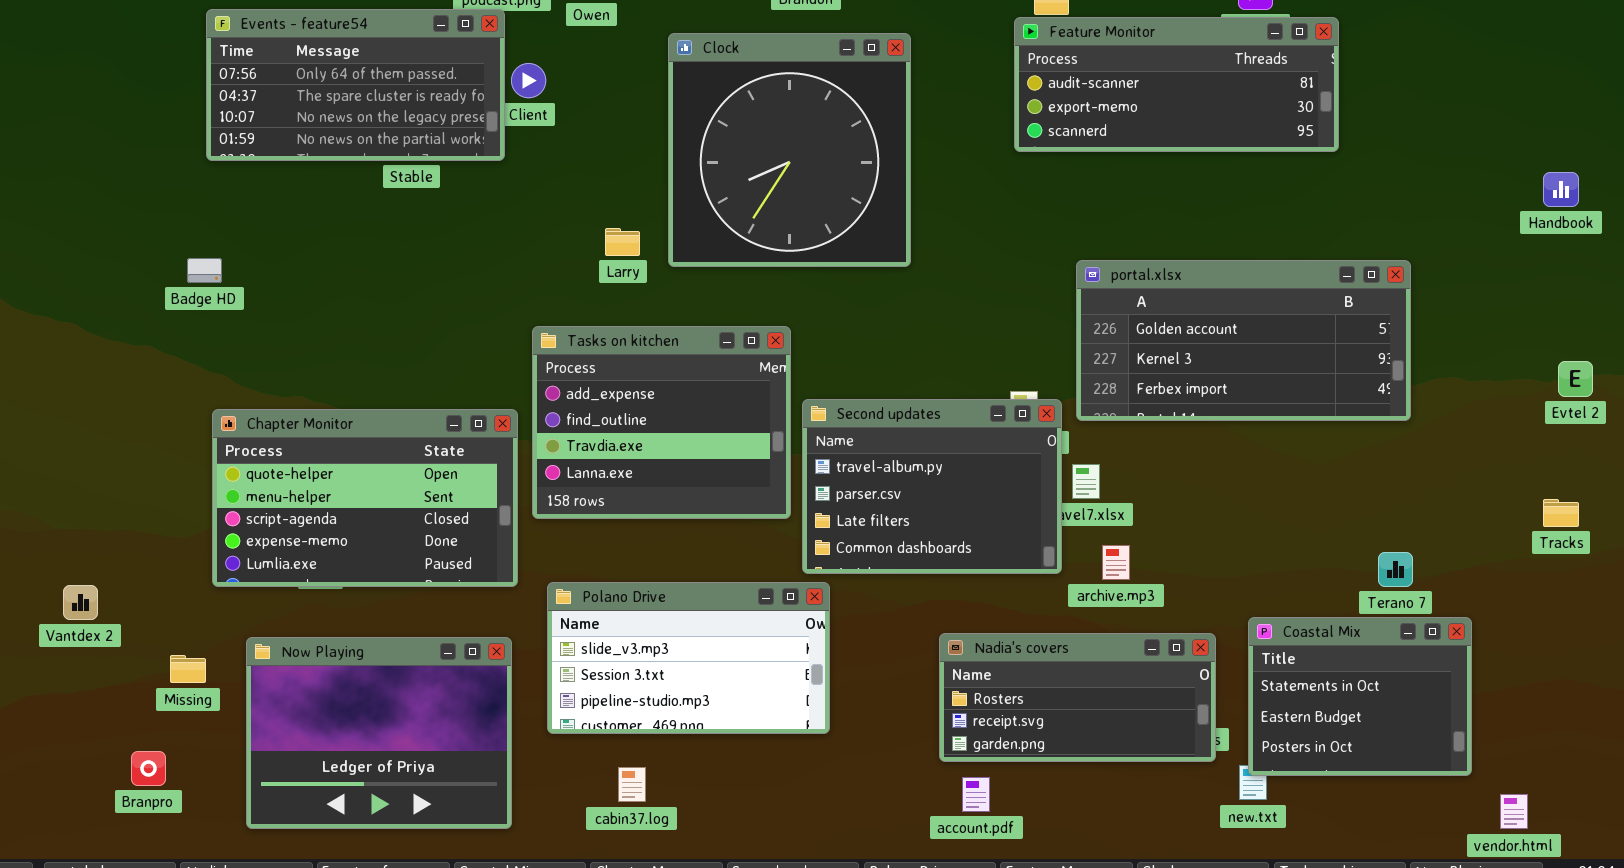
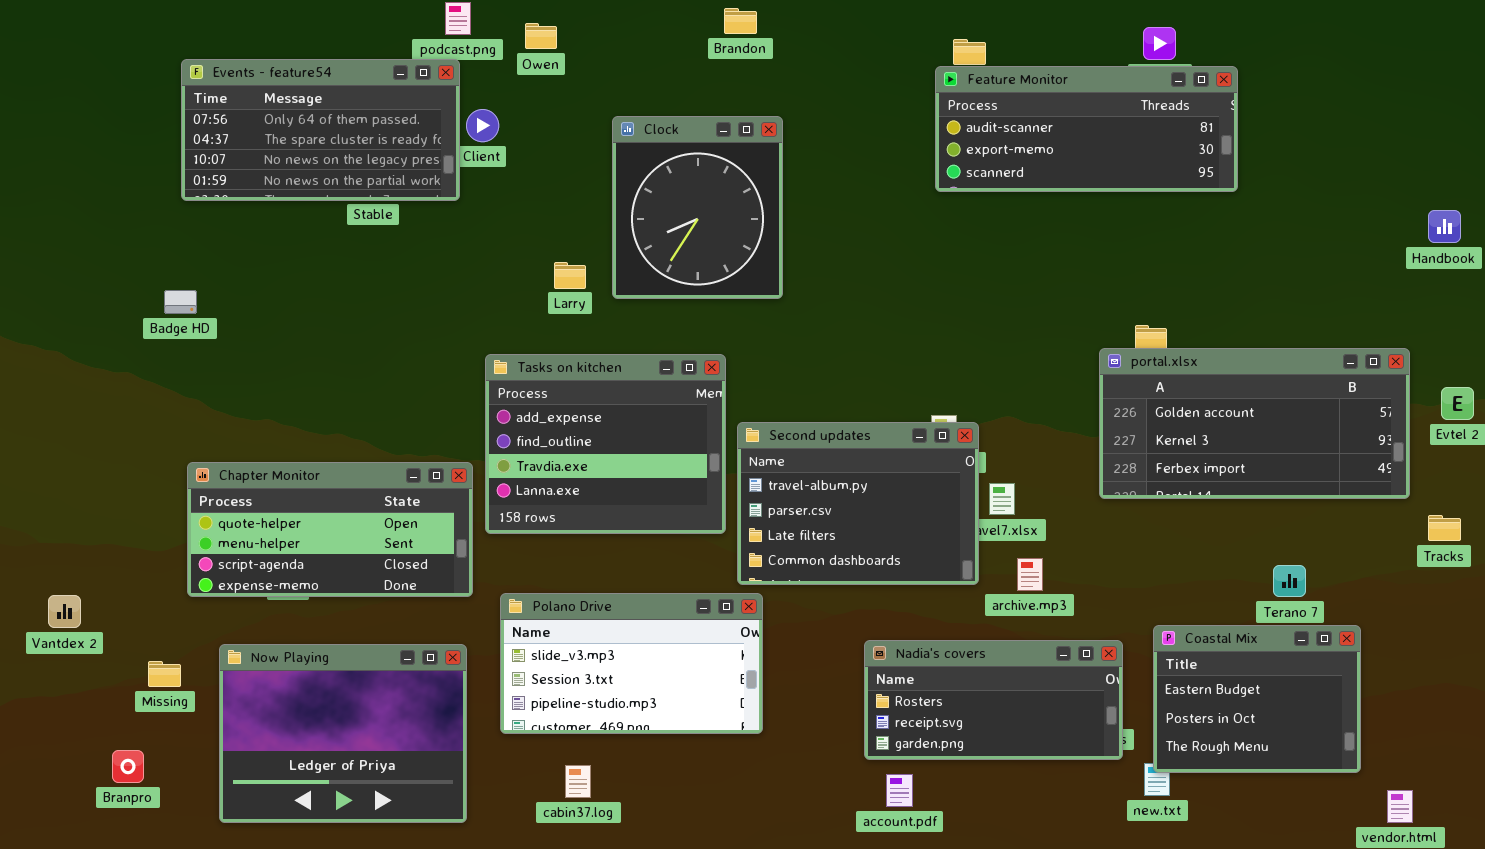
Clock: [668,33,911,267] -> [612,116,783,299], resized
portal.xlsx: [1076,260,1411,421] -> [1099,348,1410,499], moved
Chapter Monitor: [212,409,518,587] -> [187,462,473,597], resized
Coastal Mix: [1248,617,1472,776] -> [1153,625,1361,773], scrolled down 1 row

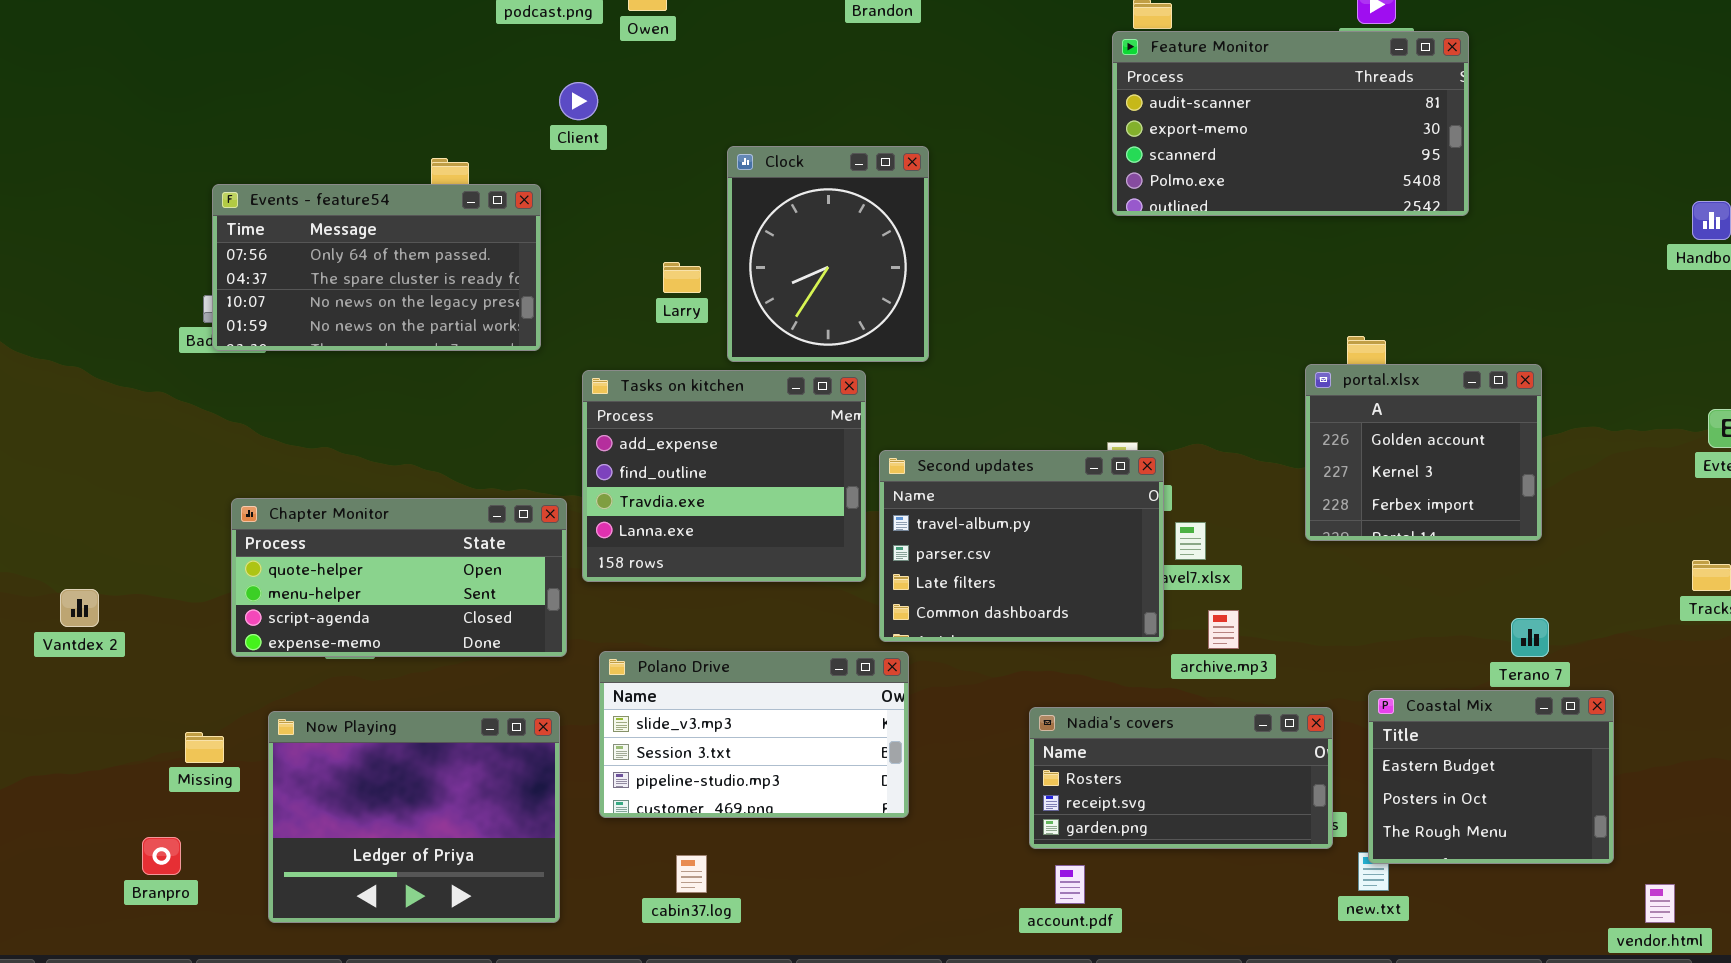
Events - feature54: [181,59,460,201] -> [212,184,541,351], moved
Feature Monitor: [935,66,1238,192] -> [1112,31,1469,216], resized
Clock: [612,116,783,299] -> [727,146,929,362], moved
portal.xlsx: [1099,348,1410,499] -> [1305,364,1542,541], resized
Vantdex 2: [48,595,81,628] -> [60,589,99,627], moved

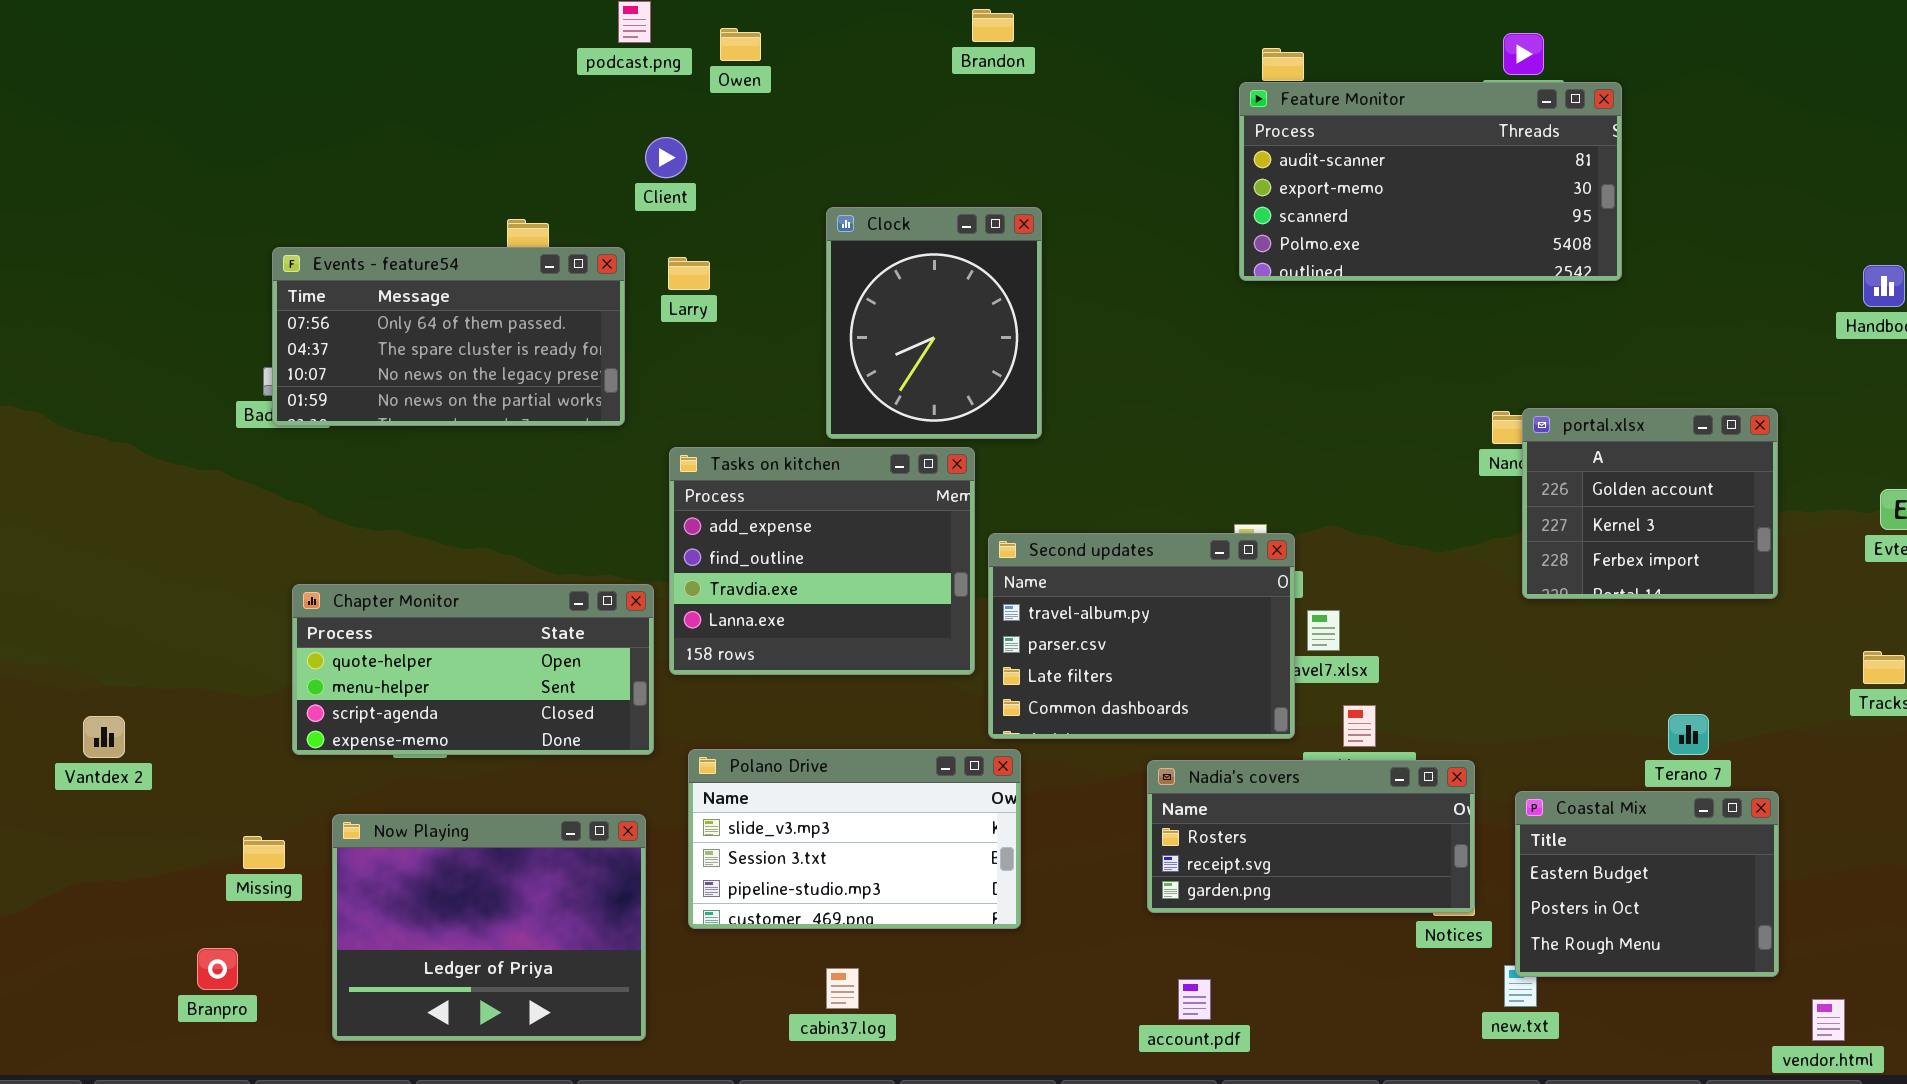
Larry: [663,262,701,293] -> [668,257,710,290], moved
portal.xlsx: [1305,364,1542,541] -> [1522,408,1778,599], moved
Vantdex 2: [60,589,99,627] -> [83,716,125,758], moved
Nadia's covers: [1029,707,1333,849] -> [1147,760,1475,913], moved
cabin37.log: [676,855,707,893] -> [826,968,859,1009], moved

